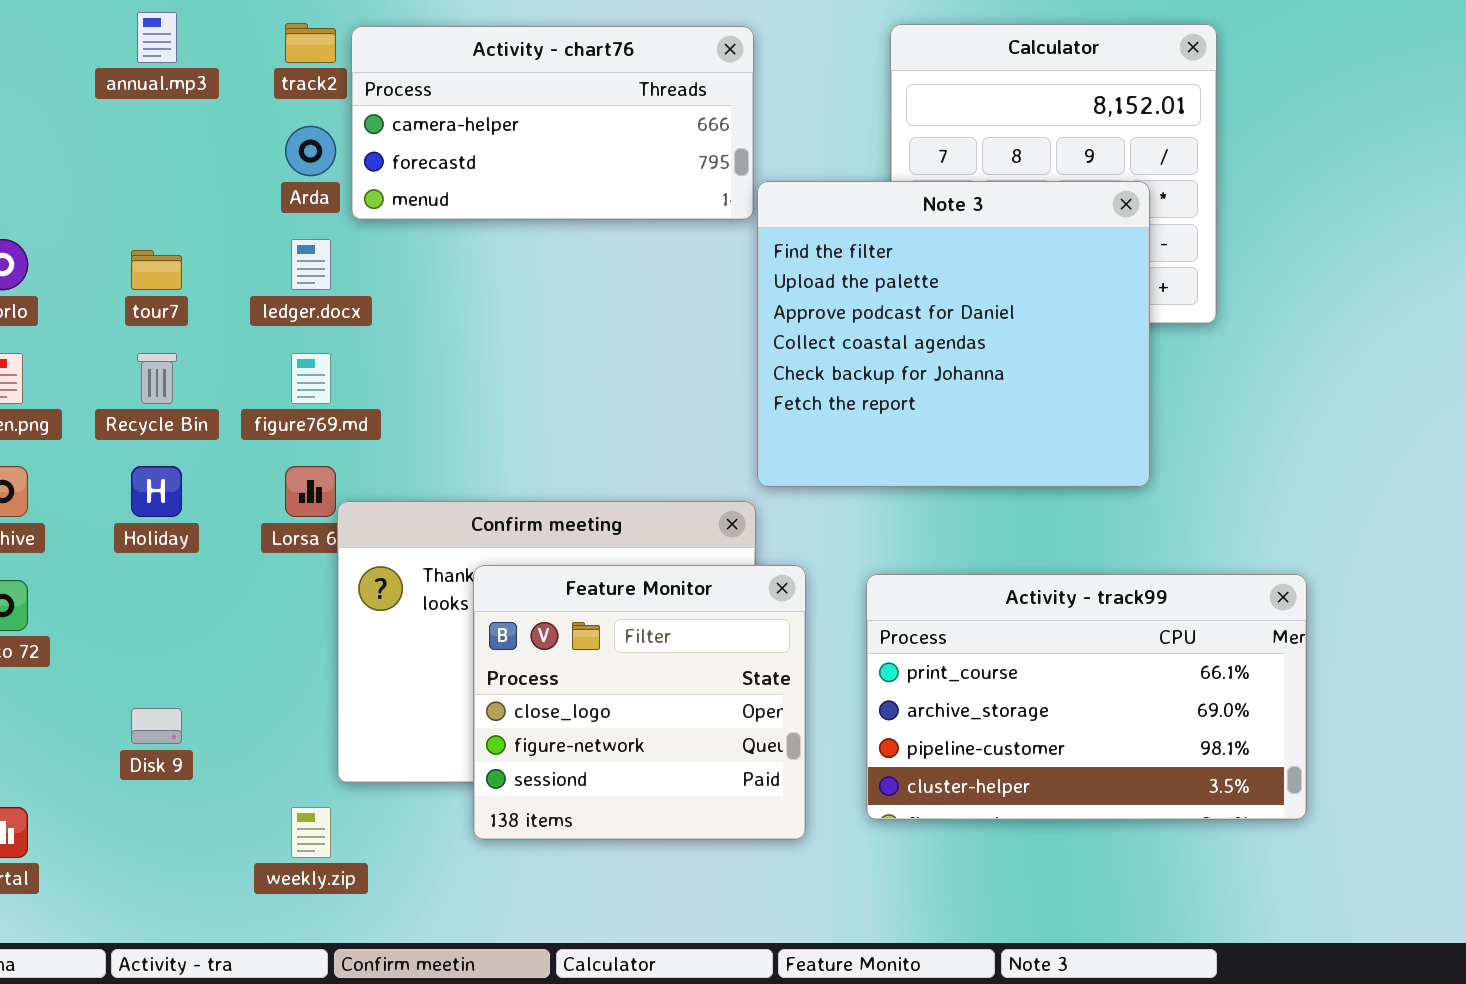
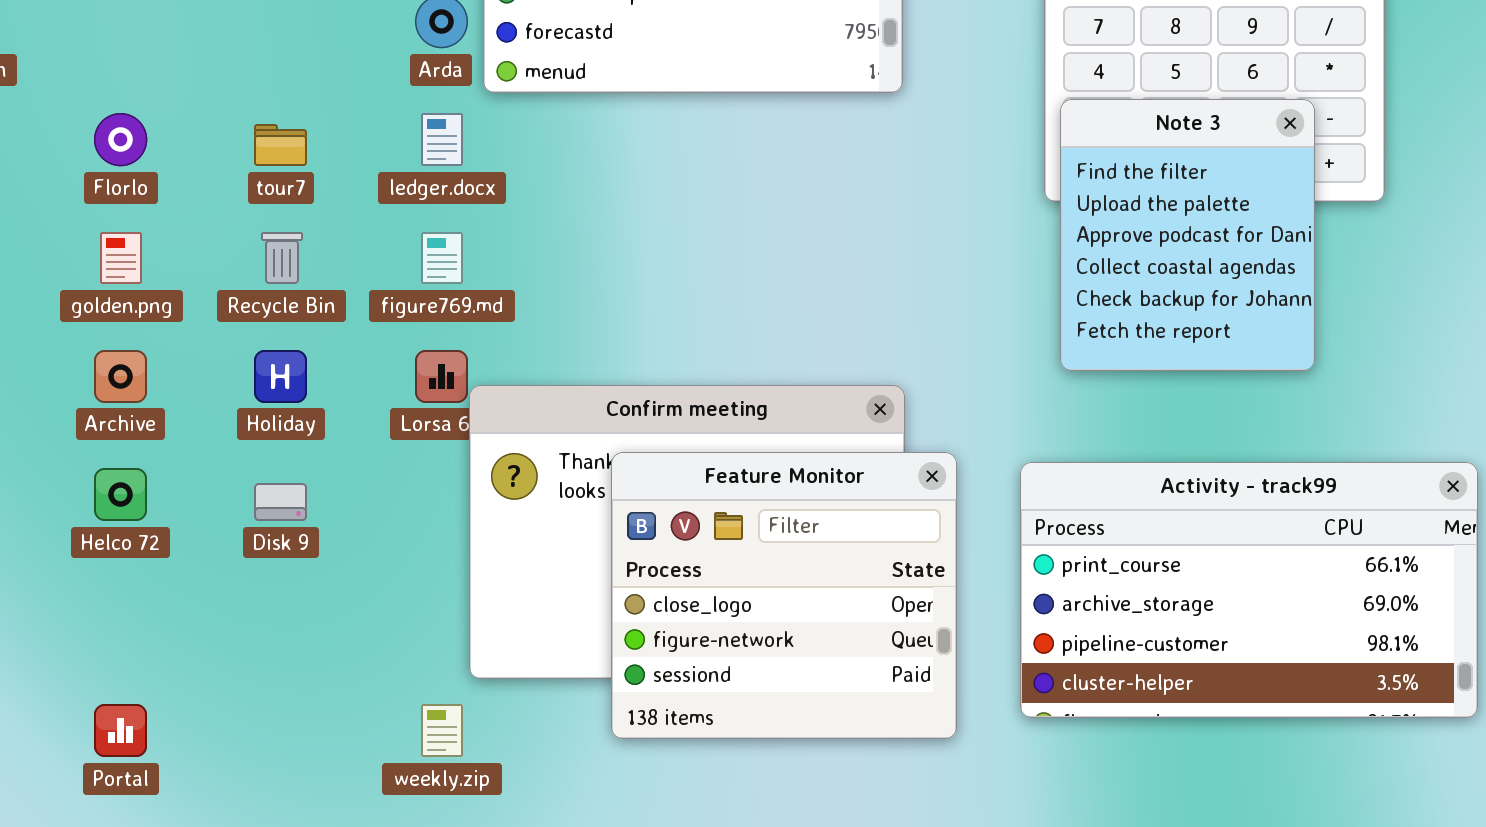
Note 3: [757,181,1150,487] -> [1060,99,1315,371], resized
Disk 9: [131,708,182,744] -> [254,483,307,521], moved

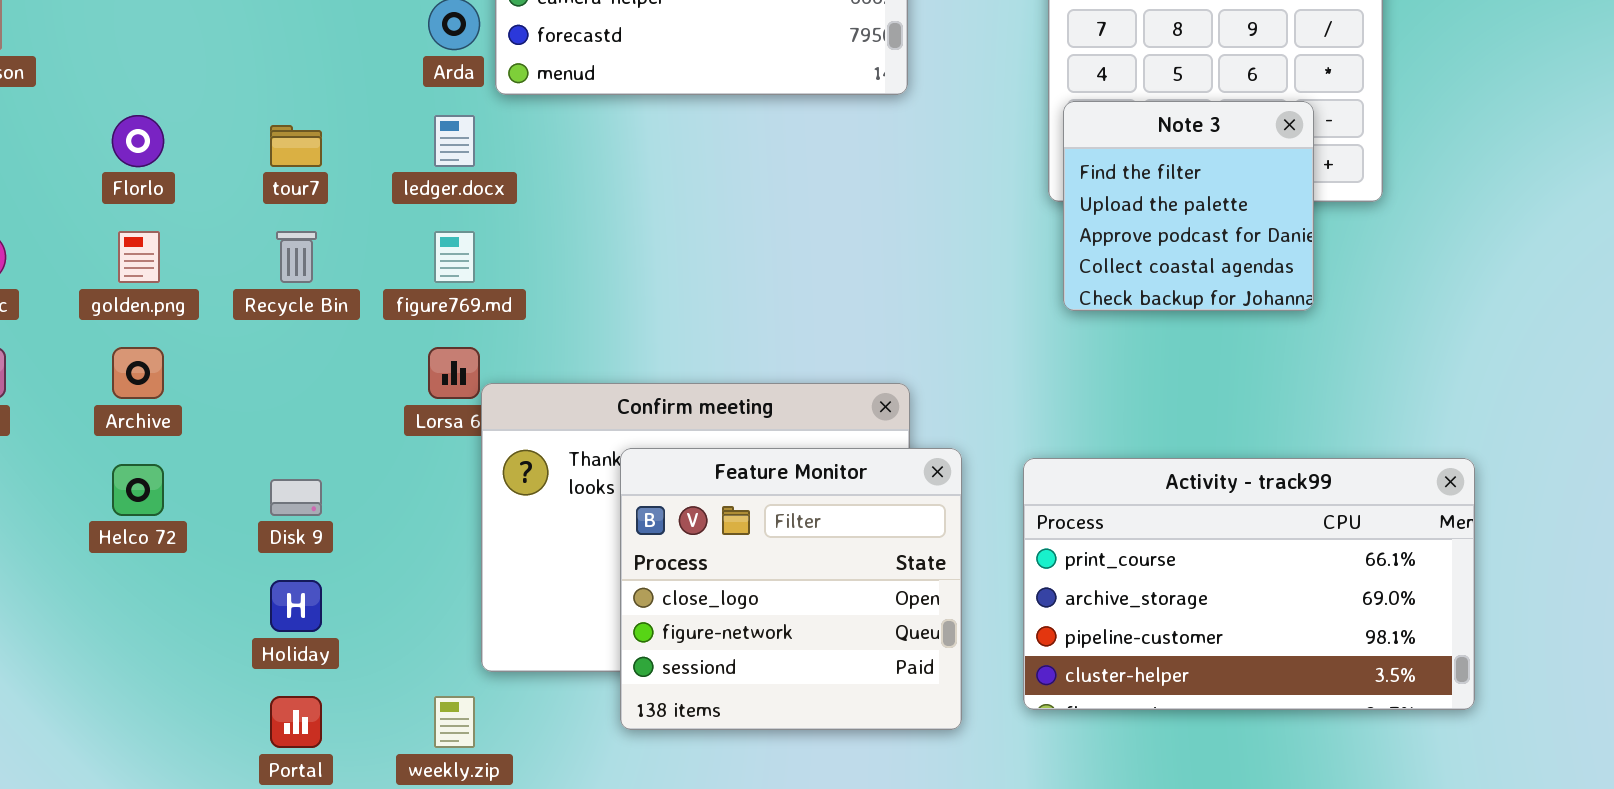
Note 3: [1060,99,1315,371] -> [1063,101,1314,311], resized
Holiday: [254,350,307,403] -> [270,580,322,632], moved
Portal: [94,704,147,757] -> [270,696,322,748], moved

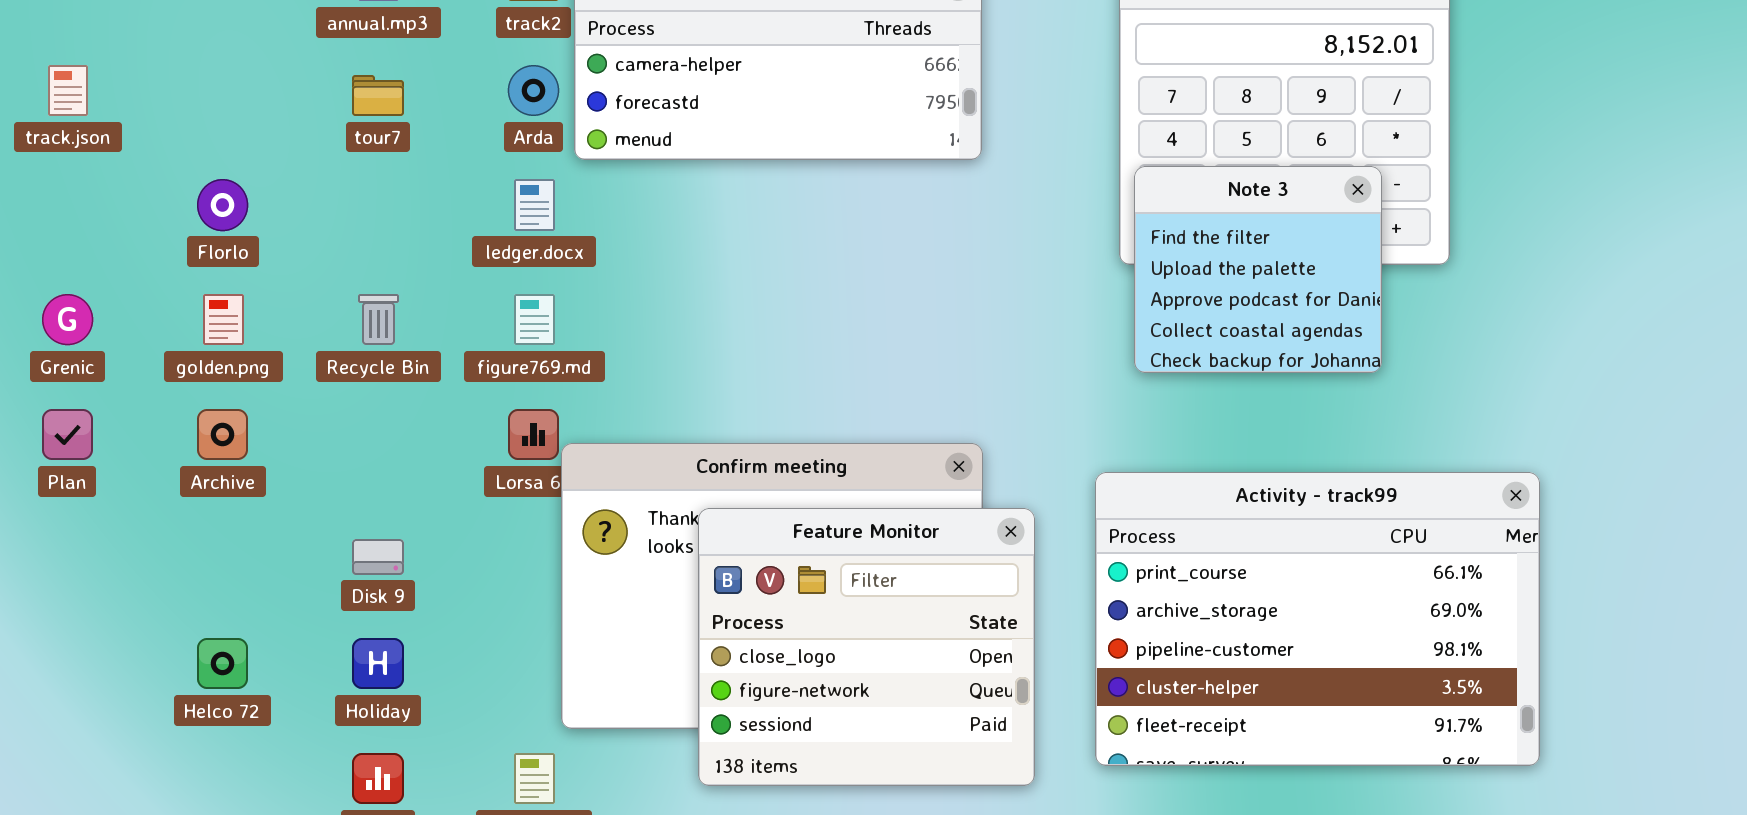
tour7: [270,125,322,167] -> [352,75,404,116], moved
Activity - track99: [1023,458,1475,710] -> [1095,472,1540,766], resized
Helco 72: [112,464,164,516] -> [197,638,248,689], moved

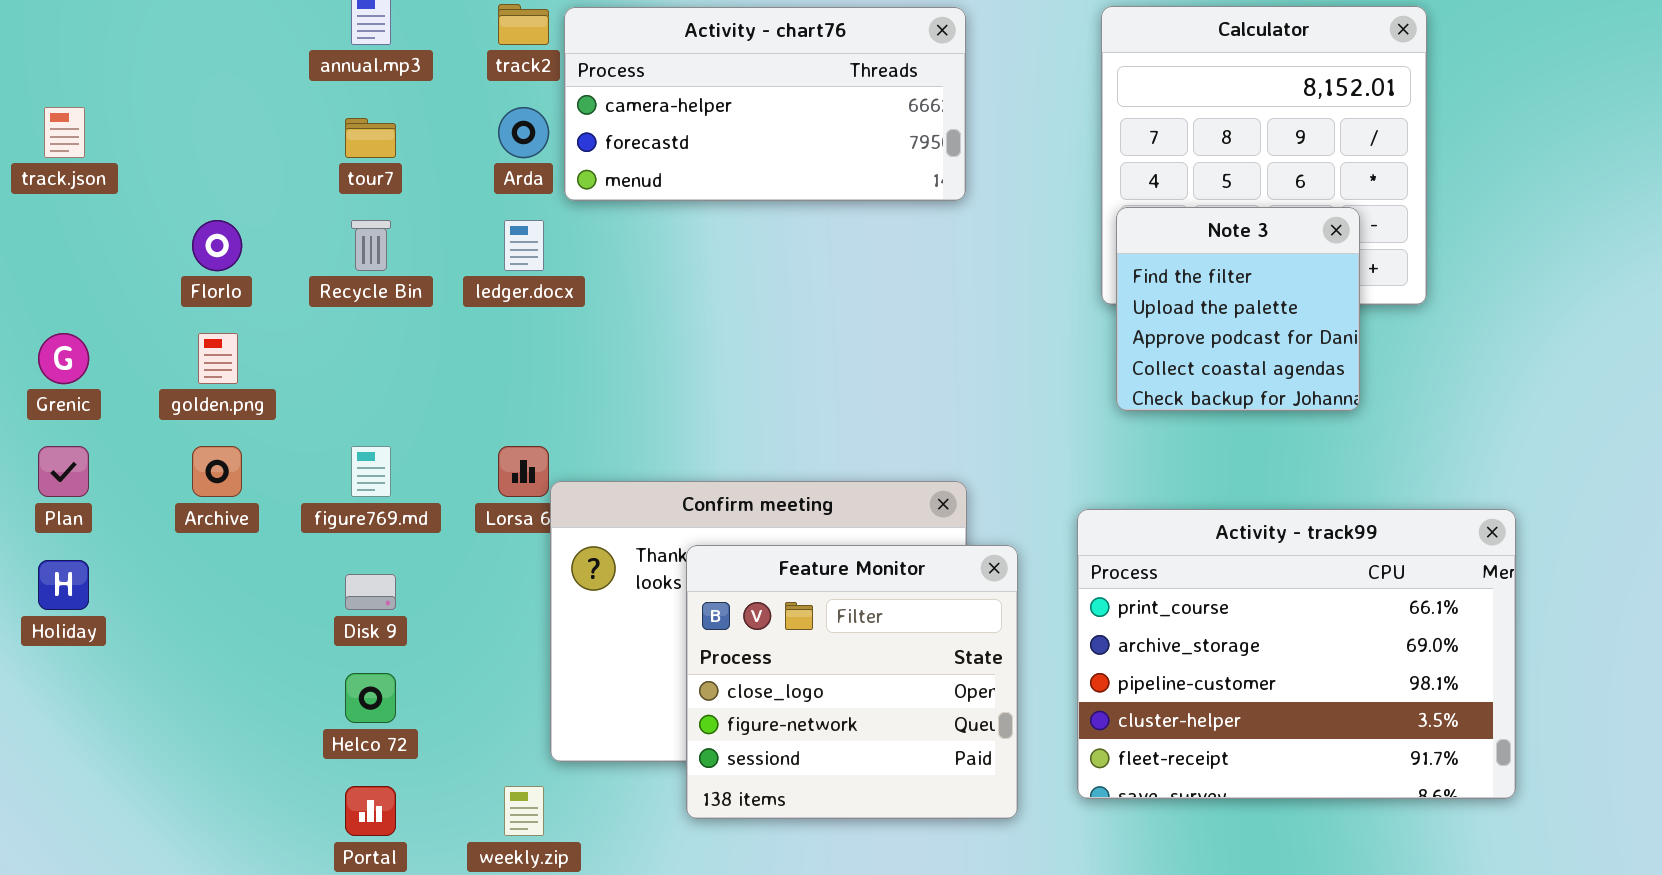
Recycle Bin: [358,294,399,345] -> [351,220,391,271], moved
figure769.md: [514,294,555,345] -> [351,446,391,497], moved
Helco 72: [197,638,248,689] -> [345,673,396,723], moved
Holiday: [352,638,404,689] -> [38,560,89,610], moved

